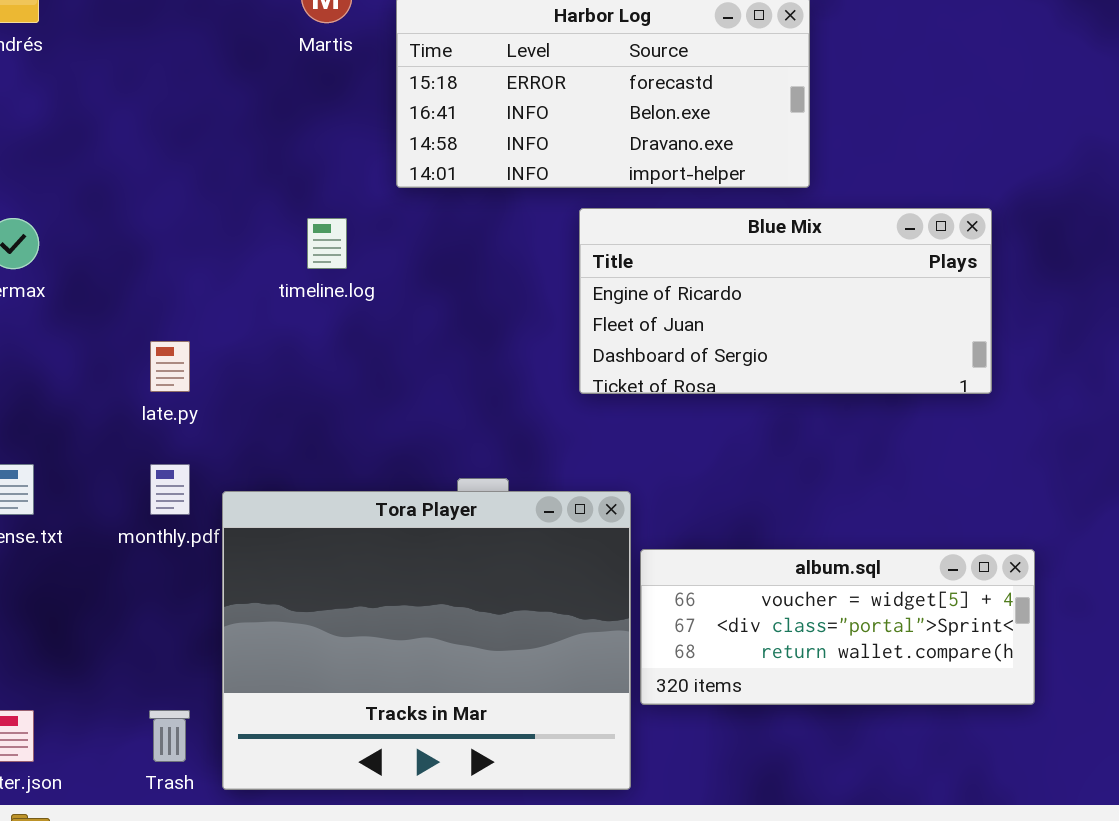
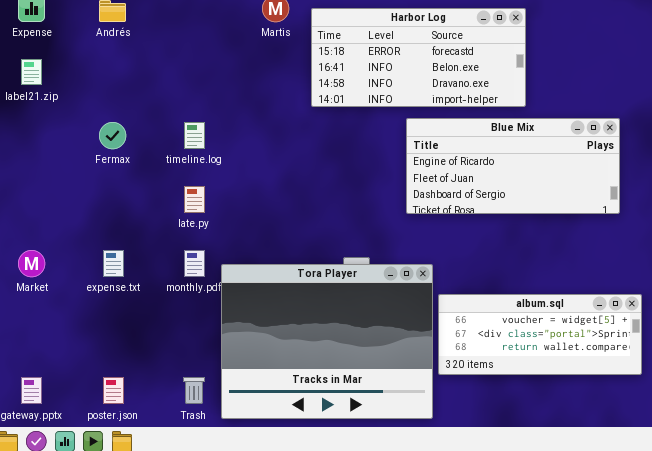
timeline.log: [307,218,347,269] -> [184,122,205,149], moved

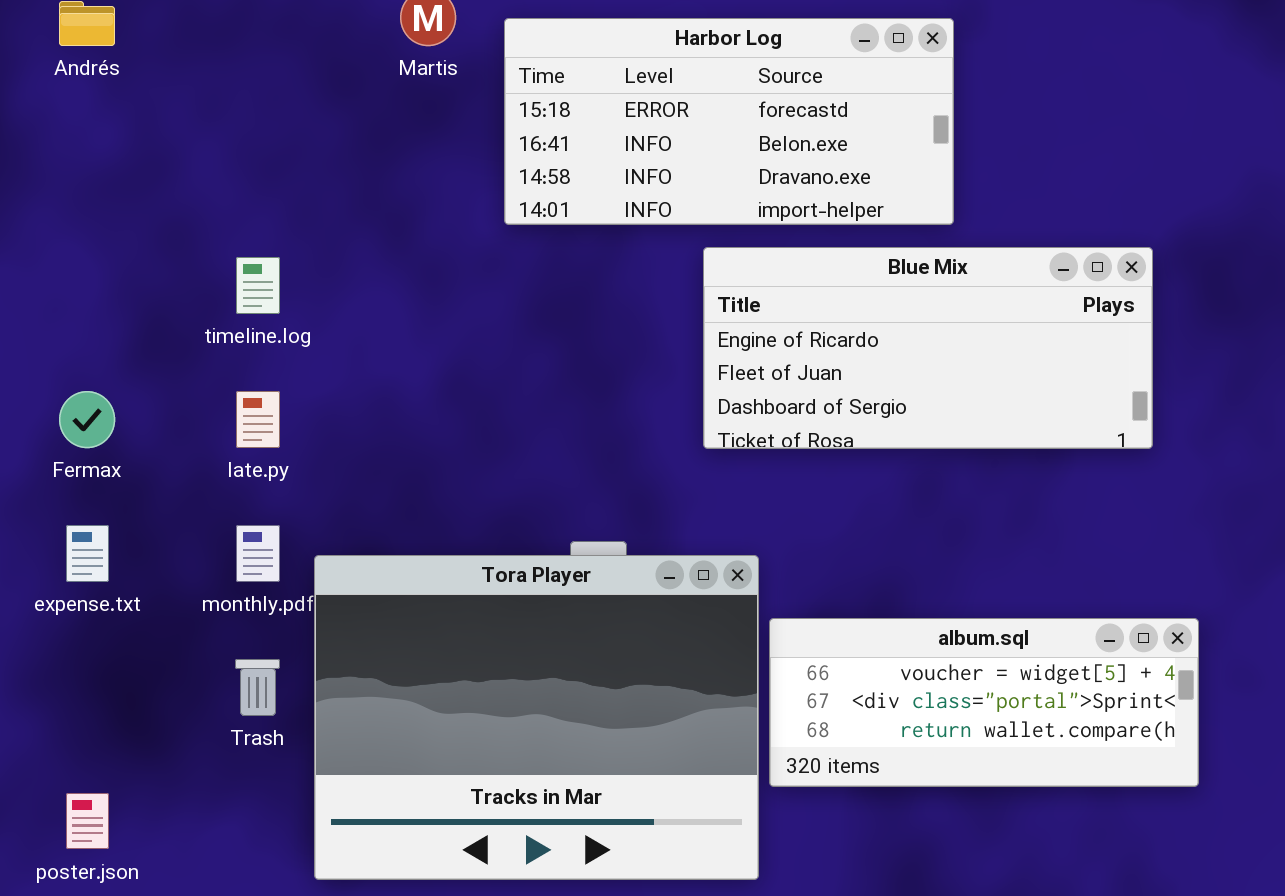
Fermax: [99,122,126,149] -> [59,391,115,448], moved
Trash: [183,377,205,404] -> [235,659,280,716], moved

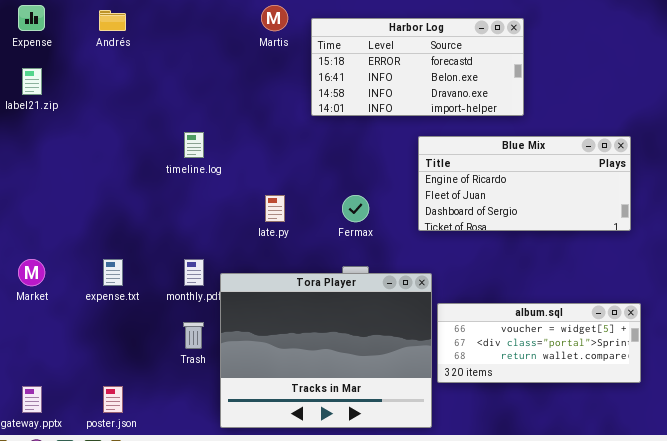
Blue Mix: [703,247,1153,449] -> [418,136,631,231], moved
Fermax: [59,391,115,448] -> [342,195,369,222], moved
late.py: [236,391,280,448] -> [265,195,285,222], moved

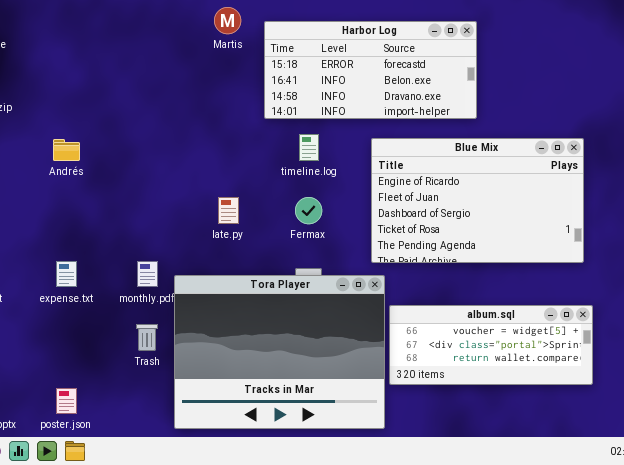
Andrés: [99,10,126,31] -> [53,139,80,161], moved
timeline.log: [184,132,204,158] -> [299,134,319,161], moved
Blue Mix: [418,136,631,231] -> [371,138,584,263], resized

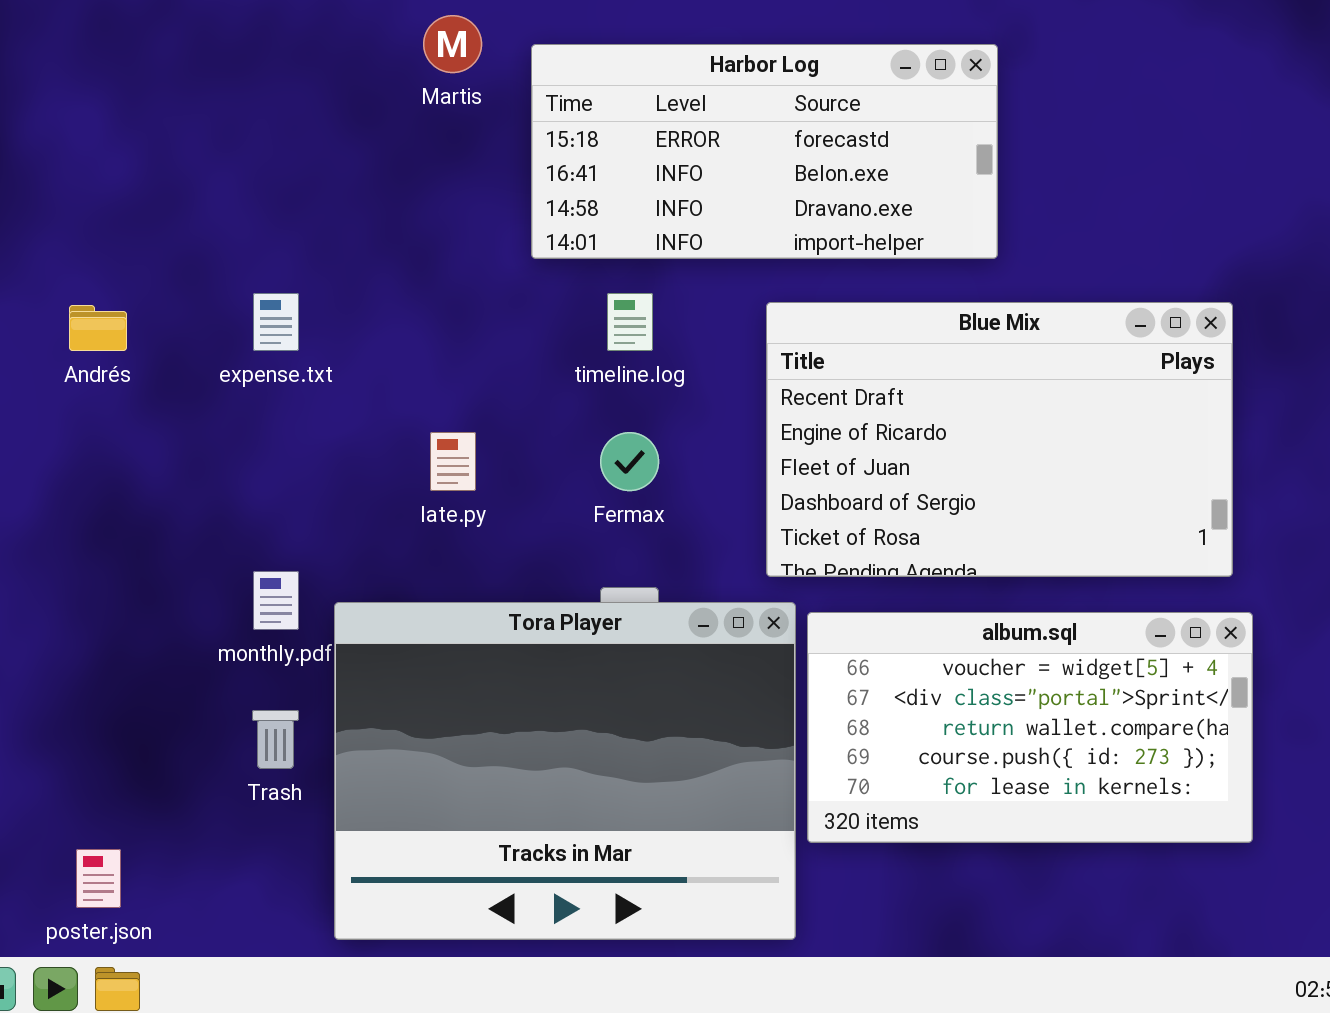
Blue Mix: [371,138,584,263] -> [766,302,1233,577], scrolled up 1 row
expense.txt: [56,261,77,287] -> [253,293,299,351], moved
album.sql: [389,305,593,385] -> [807,612,1253,843], resized

